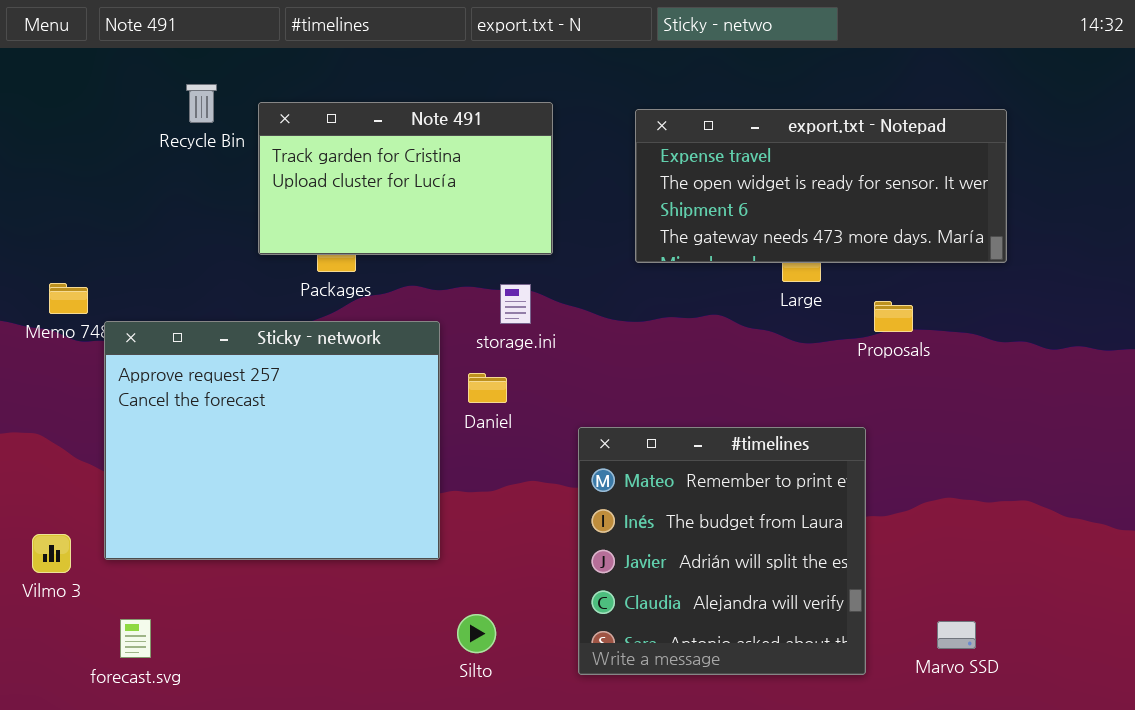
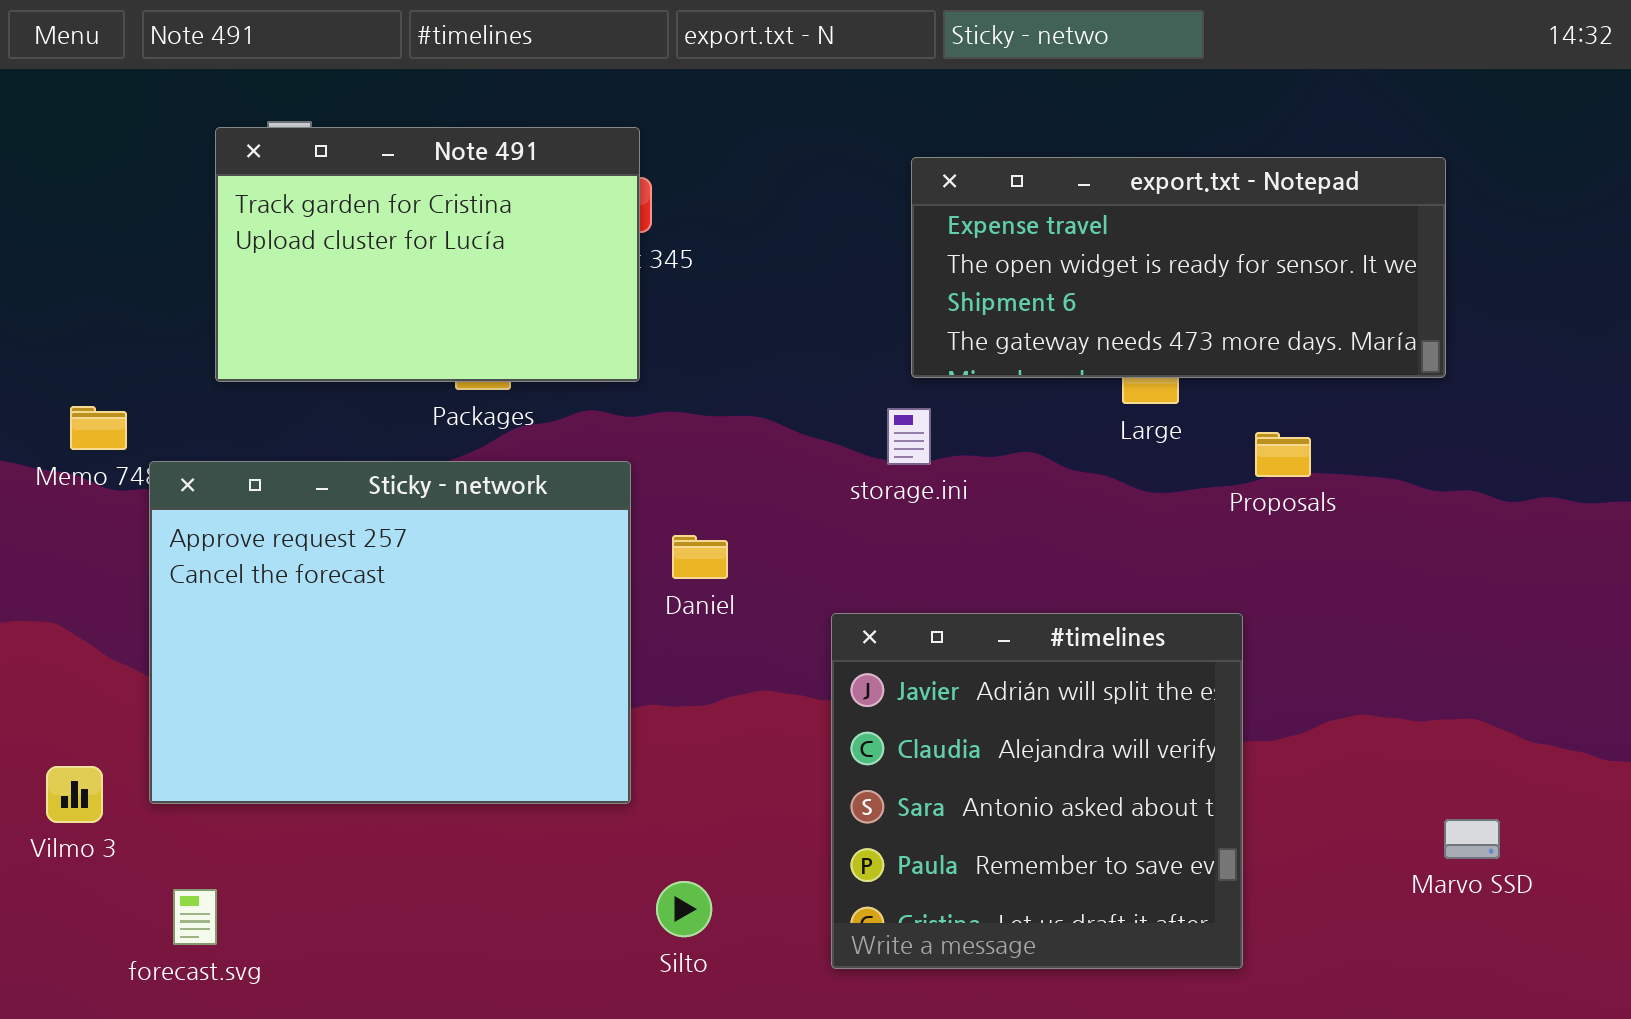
Note 491: [258,102,553,255] -> [215,127,640,382], moved, resized
storage.ini: [500,284,531,324] -> [887,408,931,465], moved
#timelines: [578,427,866,675] -> [831,613,1243,969], scrolled down 2 rows
Marvo SSD: [937,621,976,649] -> [1444,819,1500,859], moved

